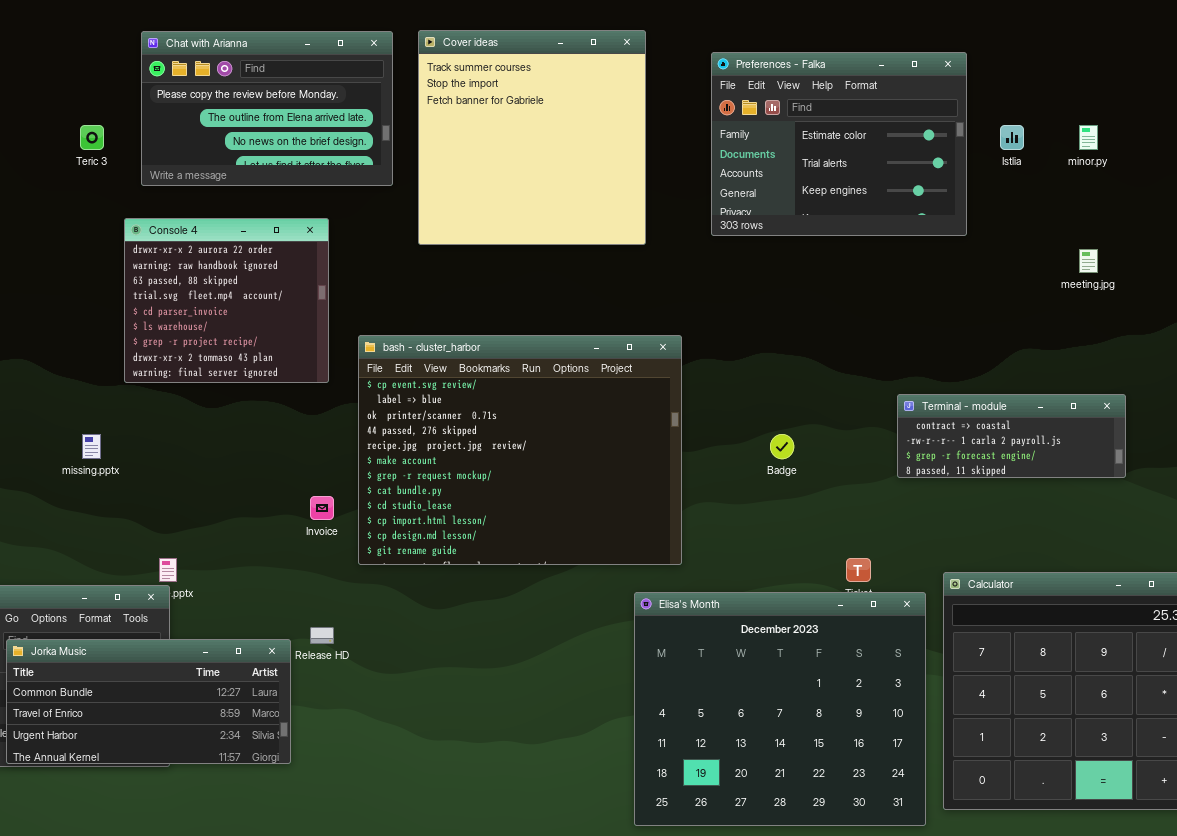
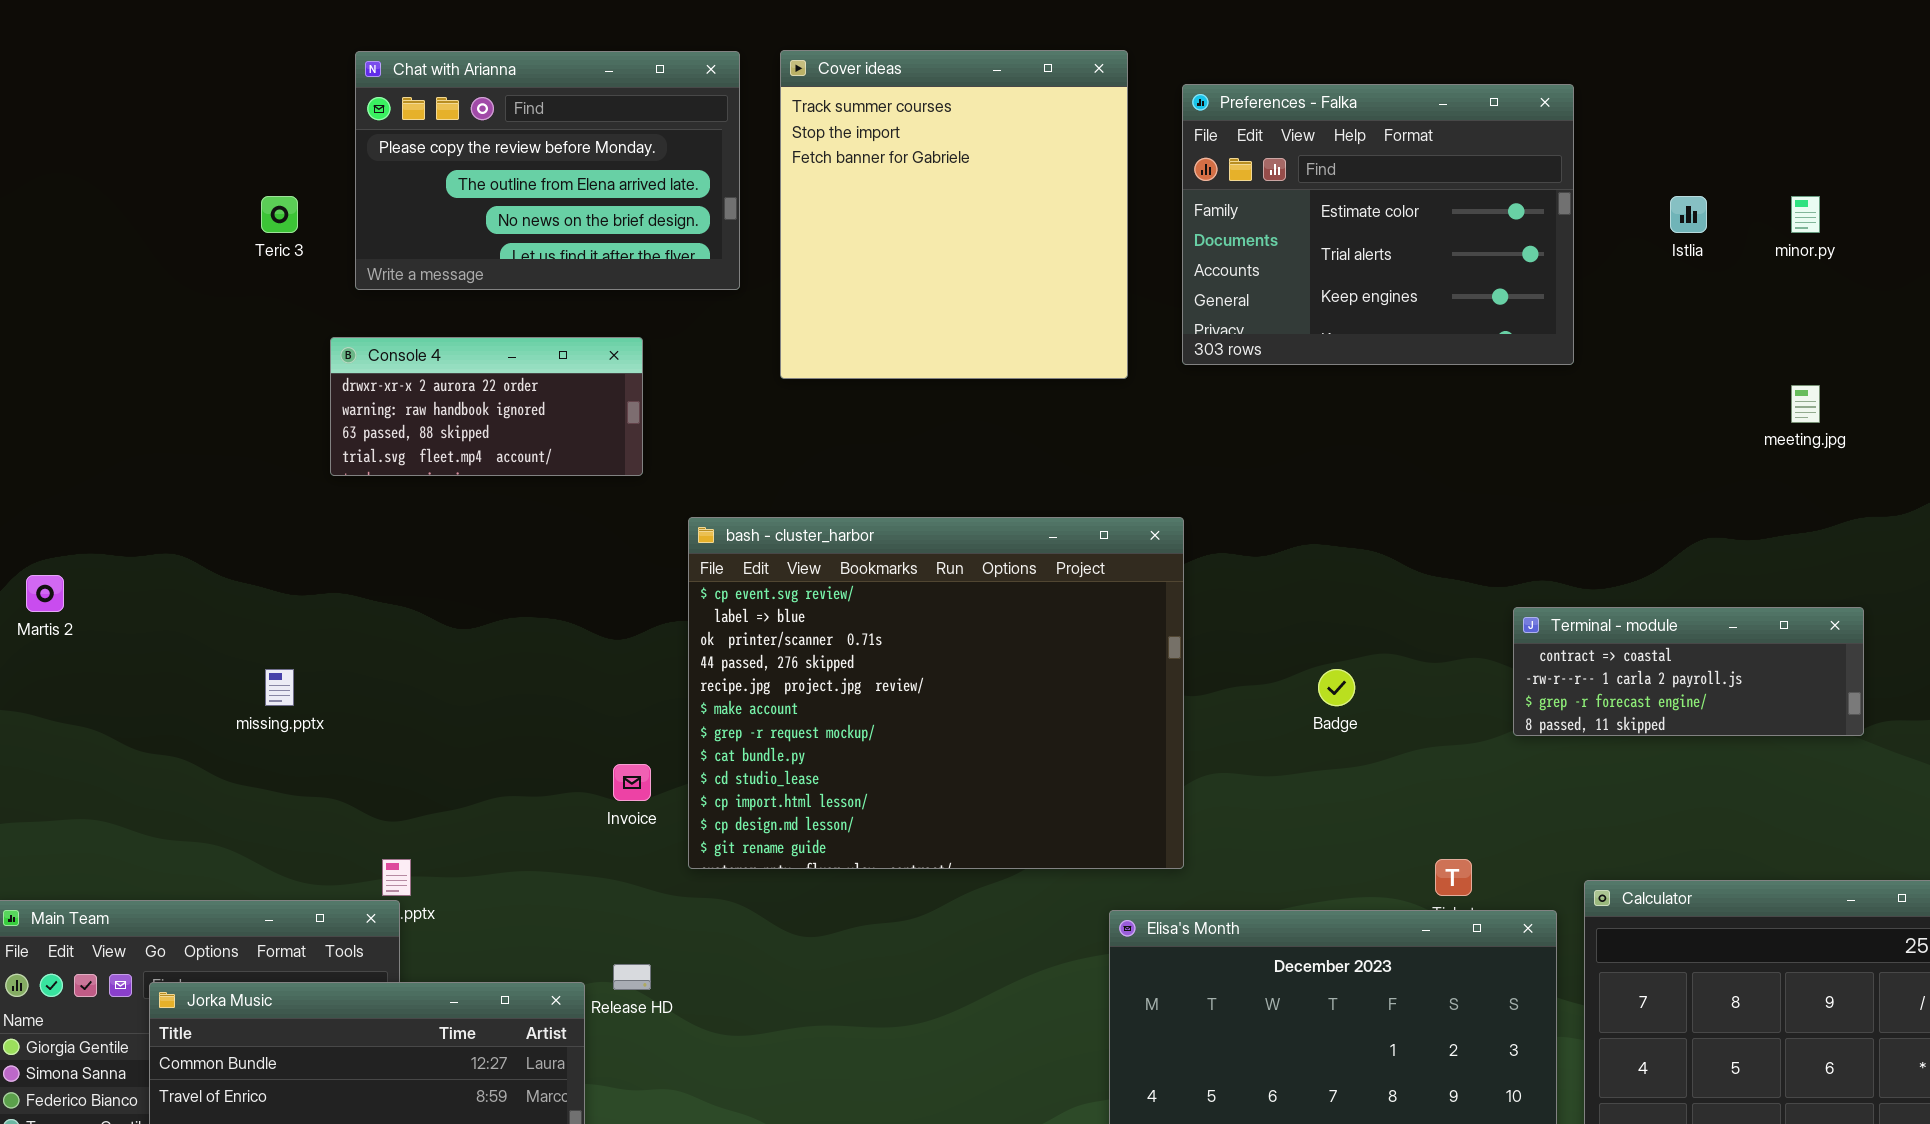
Preferences - Falka: [711,52,967,236] -> [1182,84,1574,365], moved
Console 4: [124,218,329,383] -> [330,337,643,476], resized

